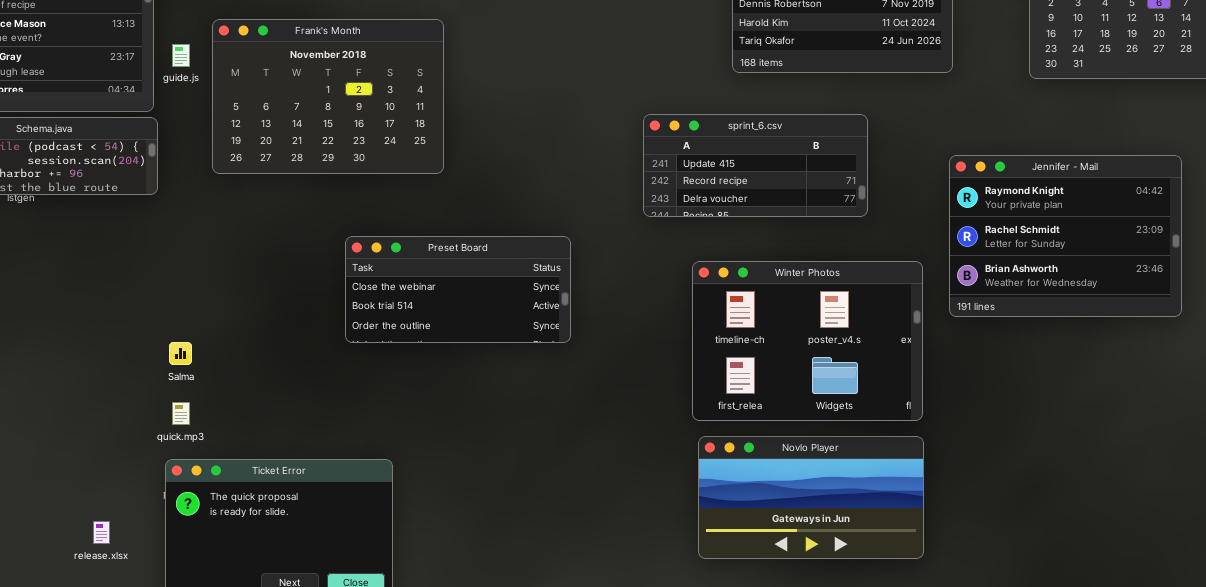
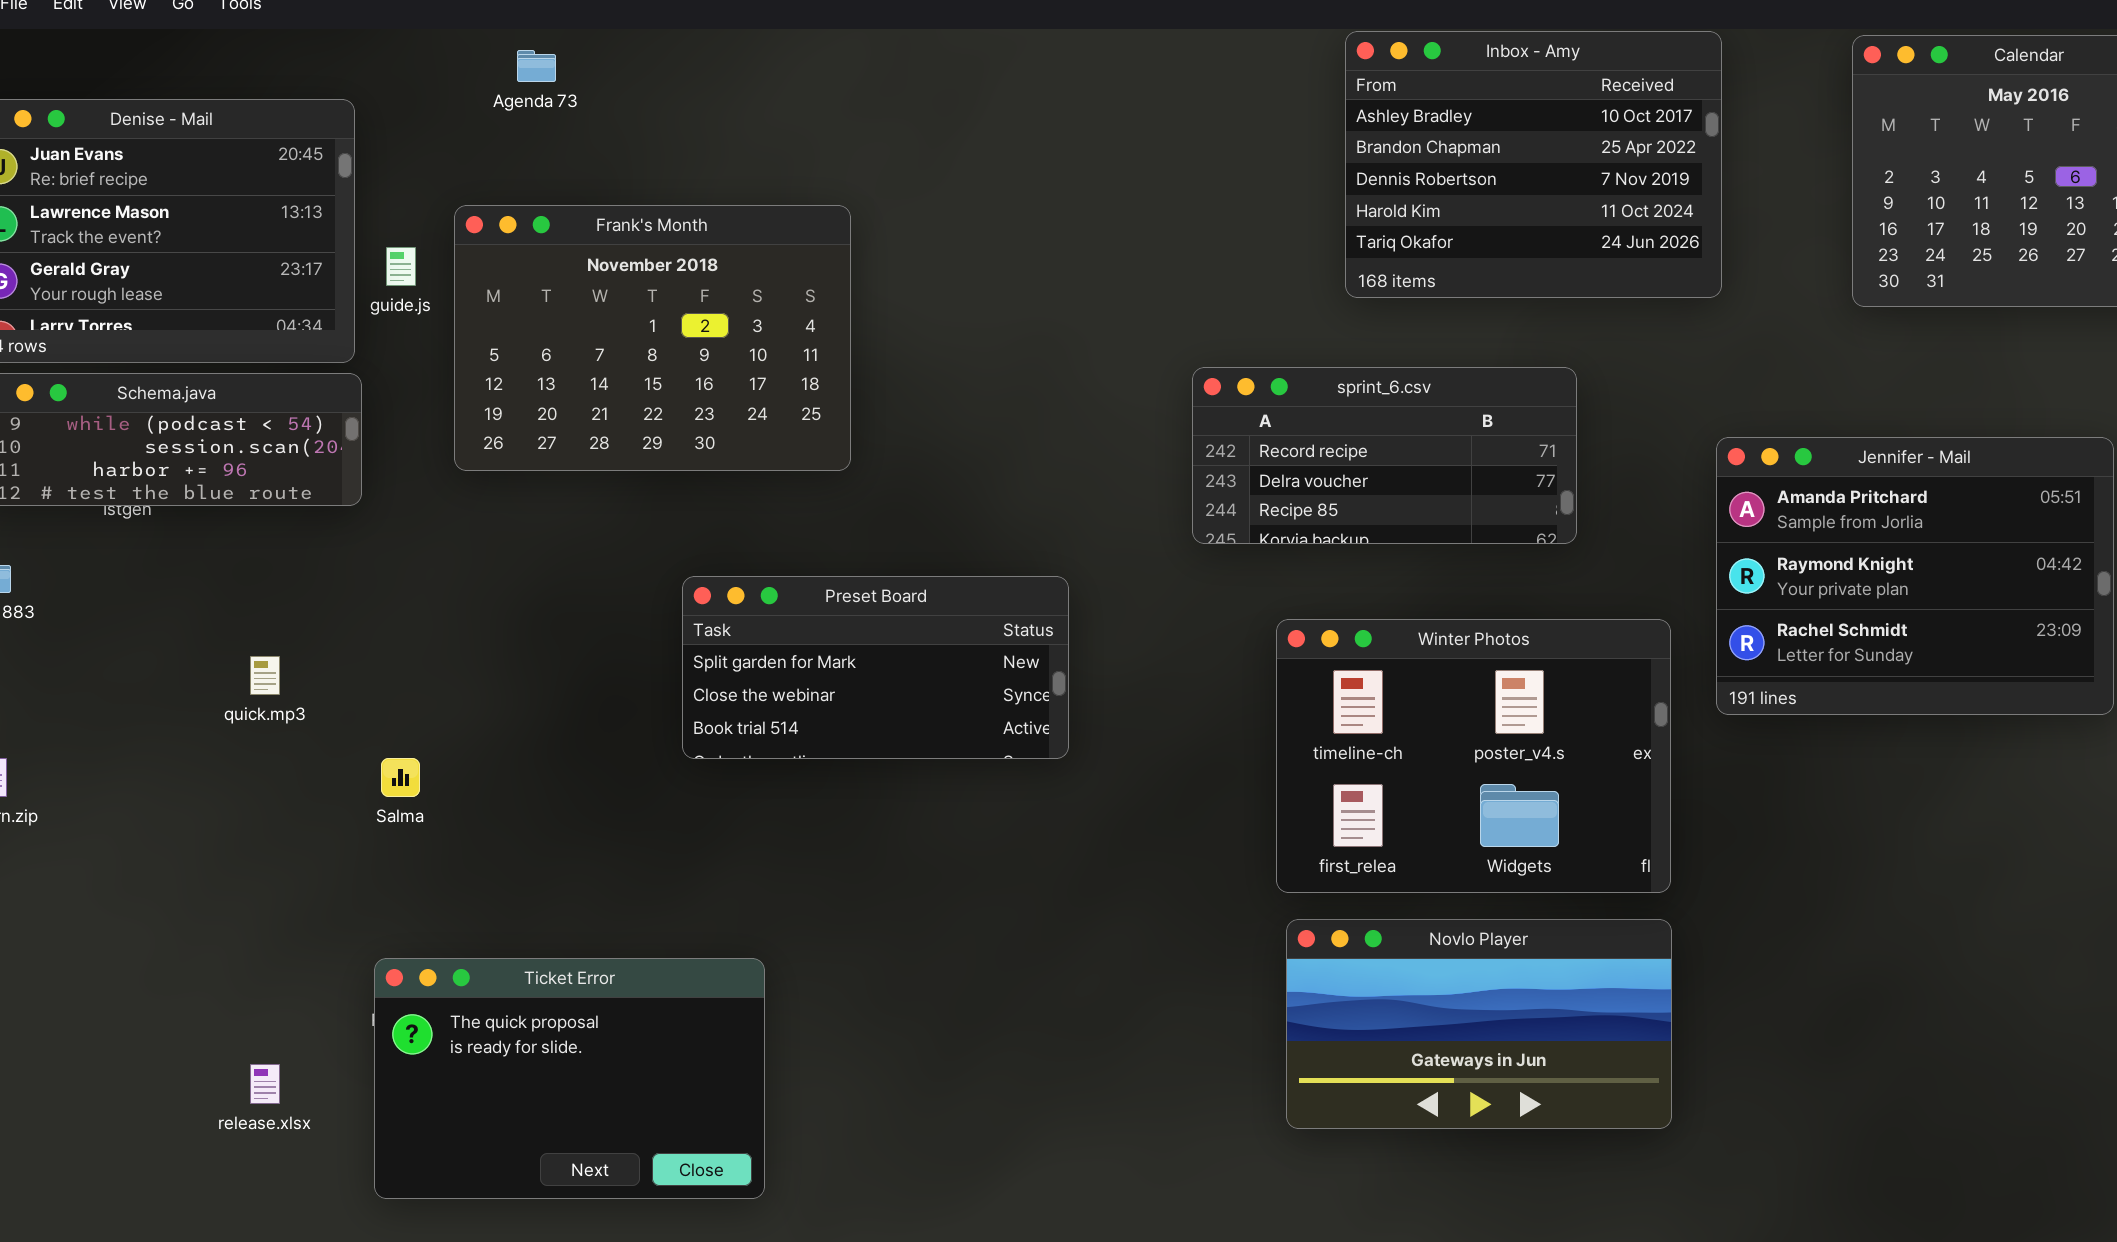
sprint_6.csv: [643,114,868,217] -> [1192,367,1577,544], scrolled down 1 row
Jennifer - Mail: [949,155,1182,317] -> [1716,437,2114,715], scrolled up 1 row
Preset Board: [345,236,571,343] -> [682,576,1069,759], scrolled up 1 row
quick.mp3: [172,402,190,425] -> [250,656,280,695], moved

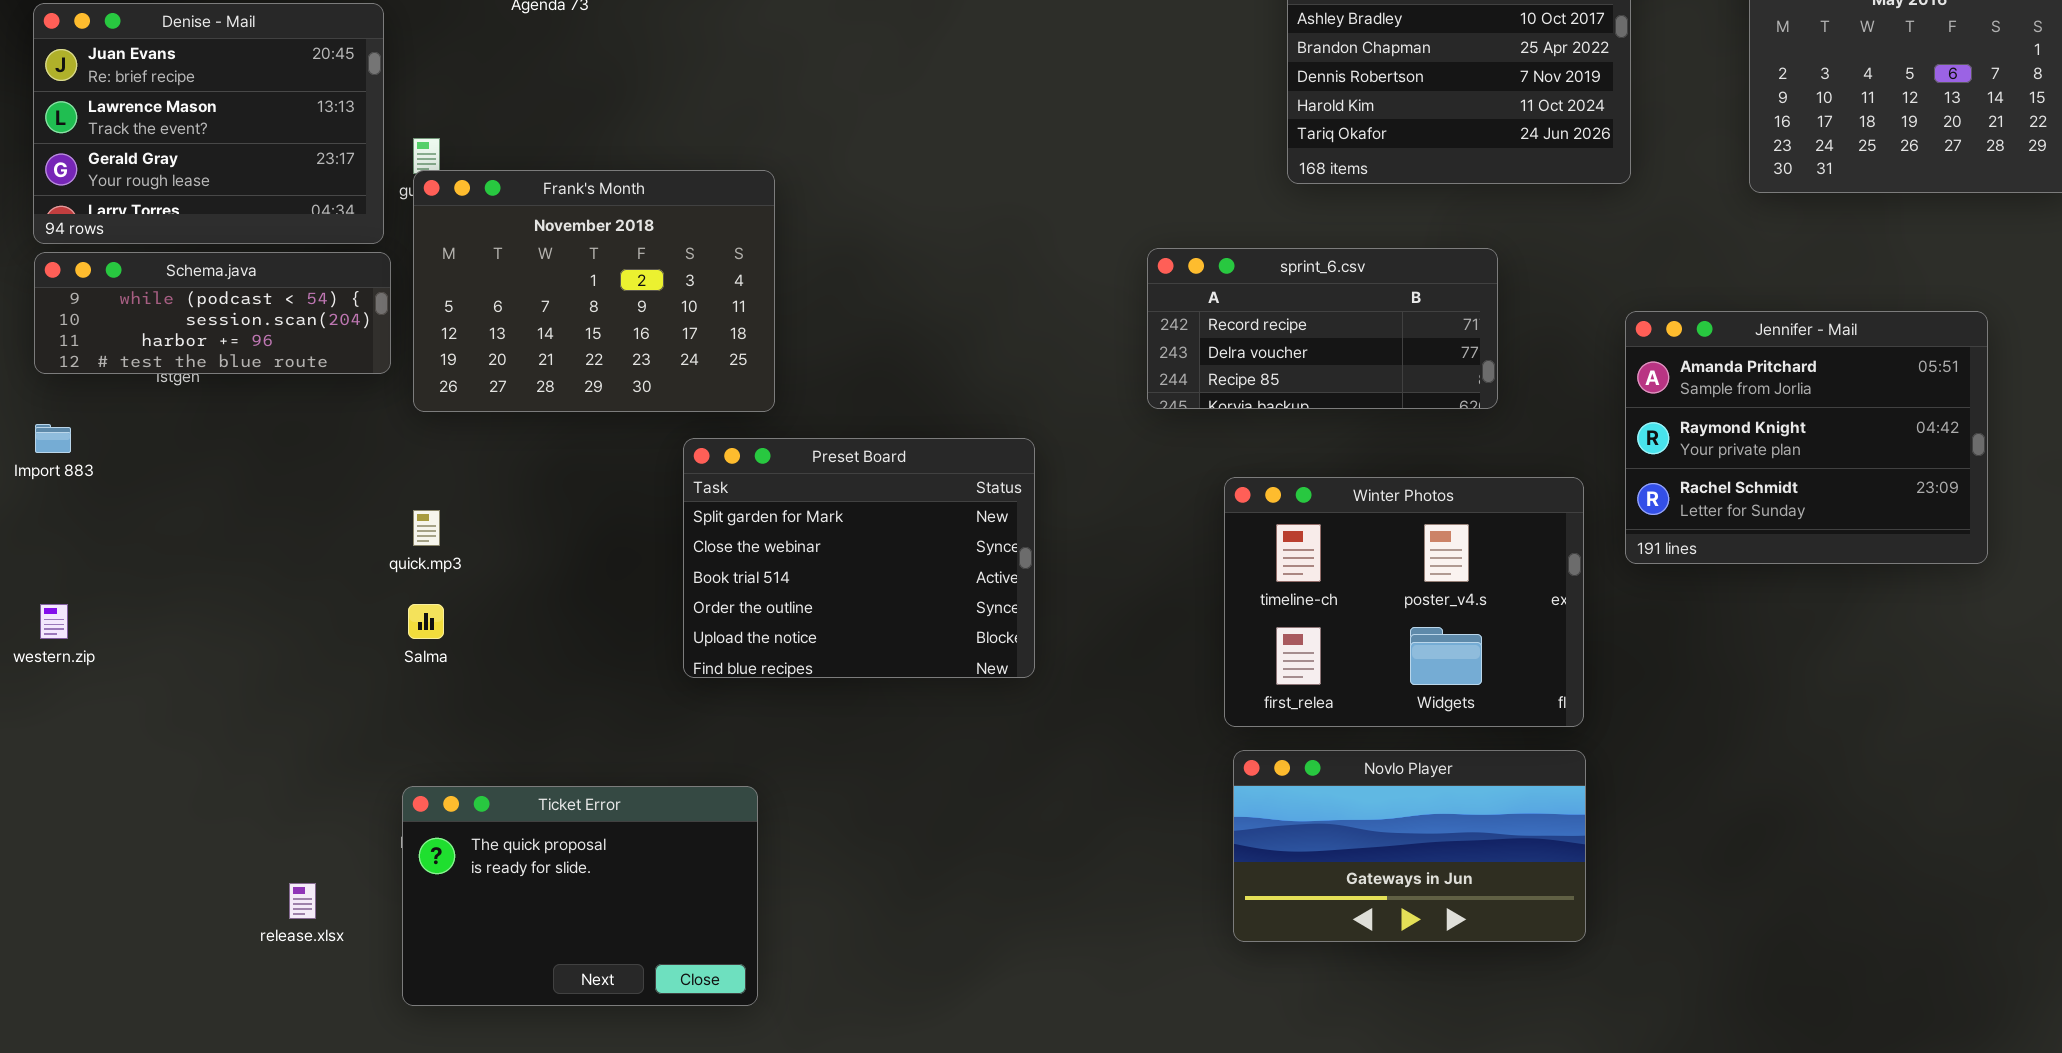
Frank's Month: [454,205,851,471] -> [413,170,775,412], moved
Preset Board: [682,576,1069,759] -> [683,438,1035,678], resized
quick.mp3: [250,656,280,695] -> [413,510,440,546], moved

